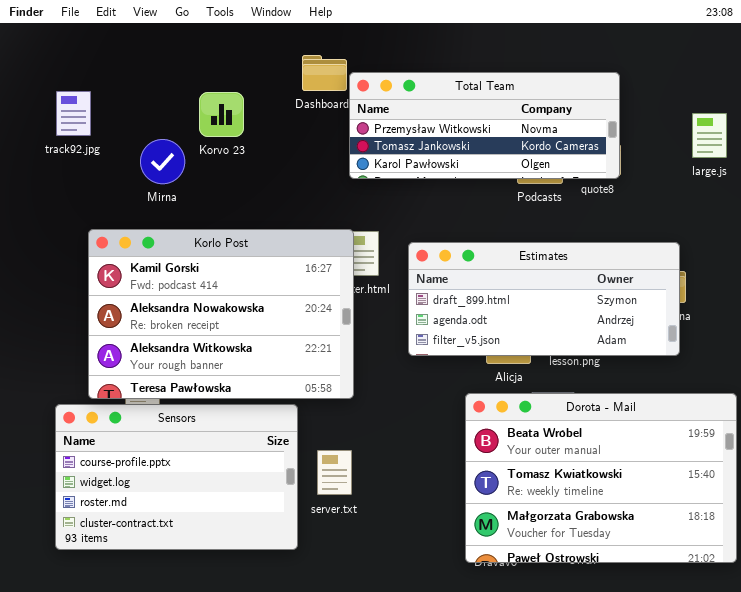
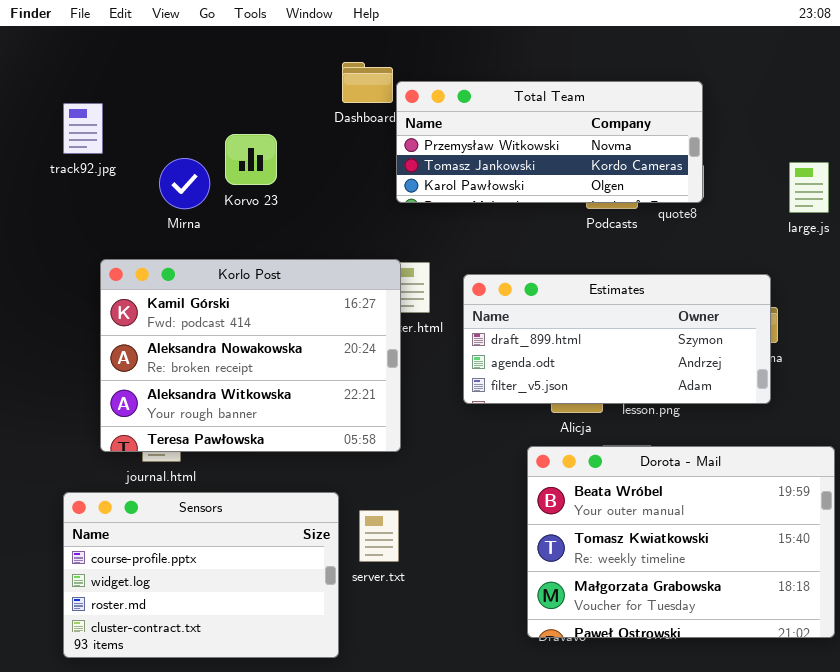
Korvo 23: [199,92,244,137] -> [225,134,277,185], moved
large.js: [692,113,727,158] -> [789,162,829,213], moved
Sensors: [55,404,298,550] -> [63,492,339,658], moved

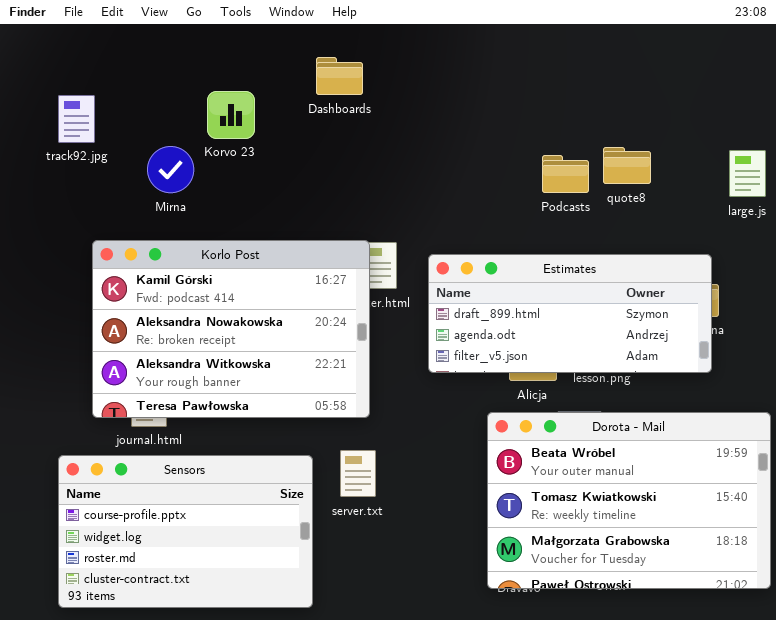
Total Team: [396,81,703,203] -> none, closed
Korvo 23: [225,134,277,185] -> [207,91,255,139], moved
server.txt: [359,510,399,562] -> [340,450,376,497], moved

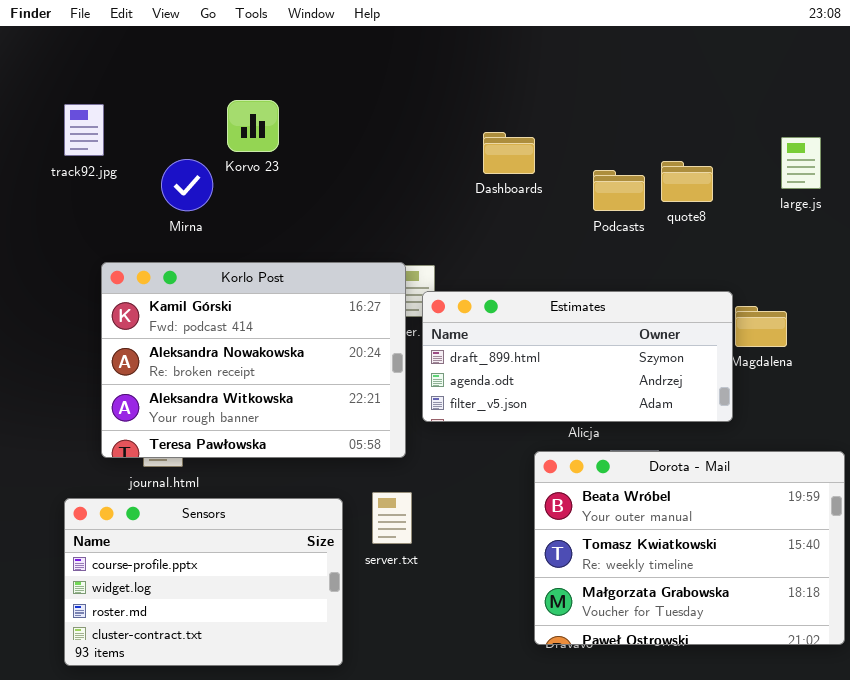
Dashboards: [316,57,363,95] -> [483,132,535,174], moved
large.js: [729,150,766,197] -> [781,137,821,189], moved
Estimates: [428,254,712,373] -> [422,291,733,422], moved

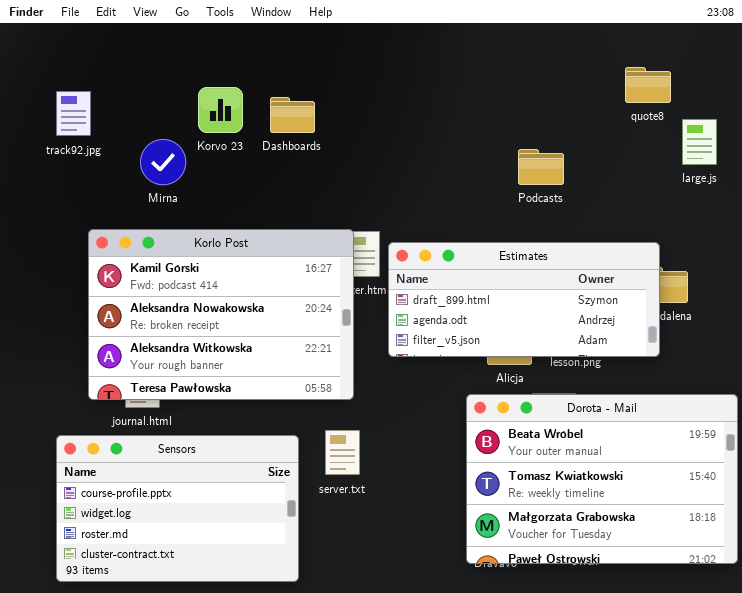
Dashboards: [483,132,535,174] -> [270,97,315,133], moved
quote8: [661,161,713,202] -> [625,67,671,103], moved
Estimates: [422,291,733,422] -> [388,242,660,357], moved

